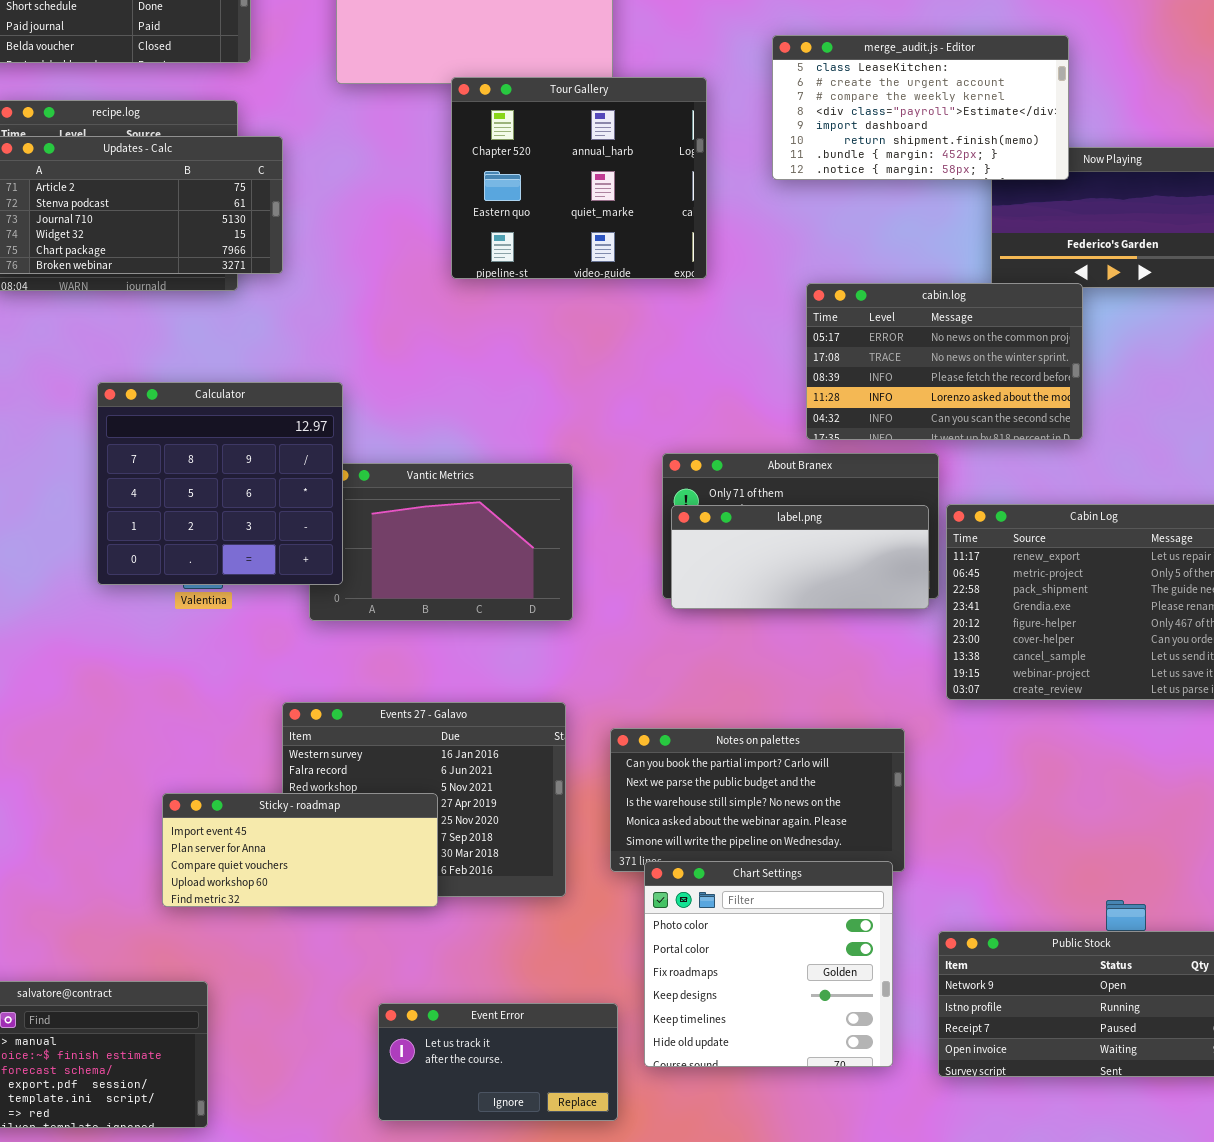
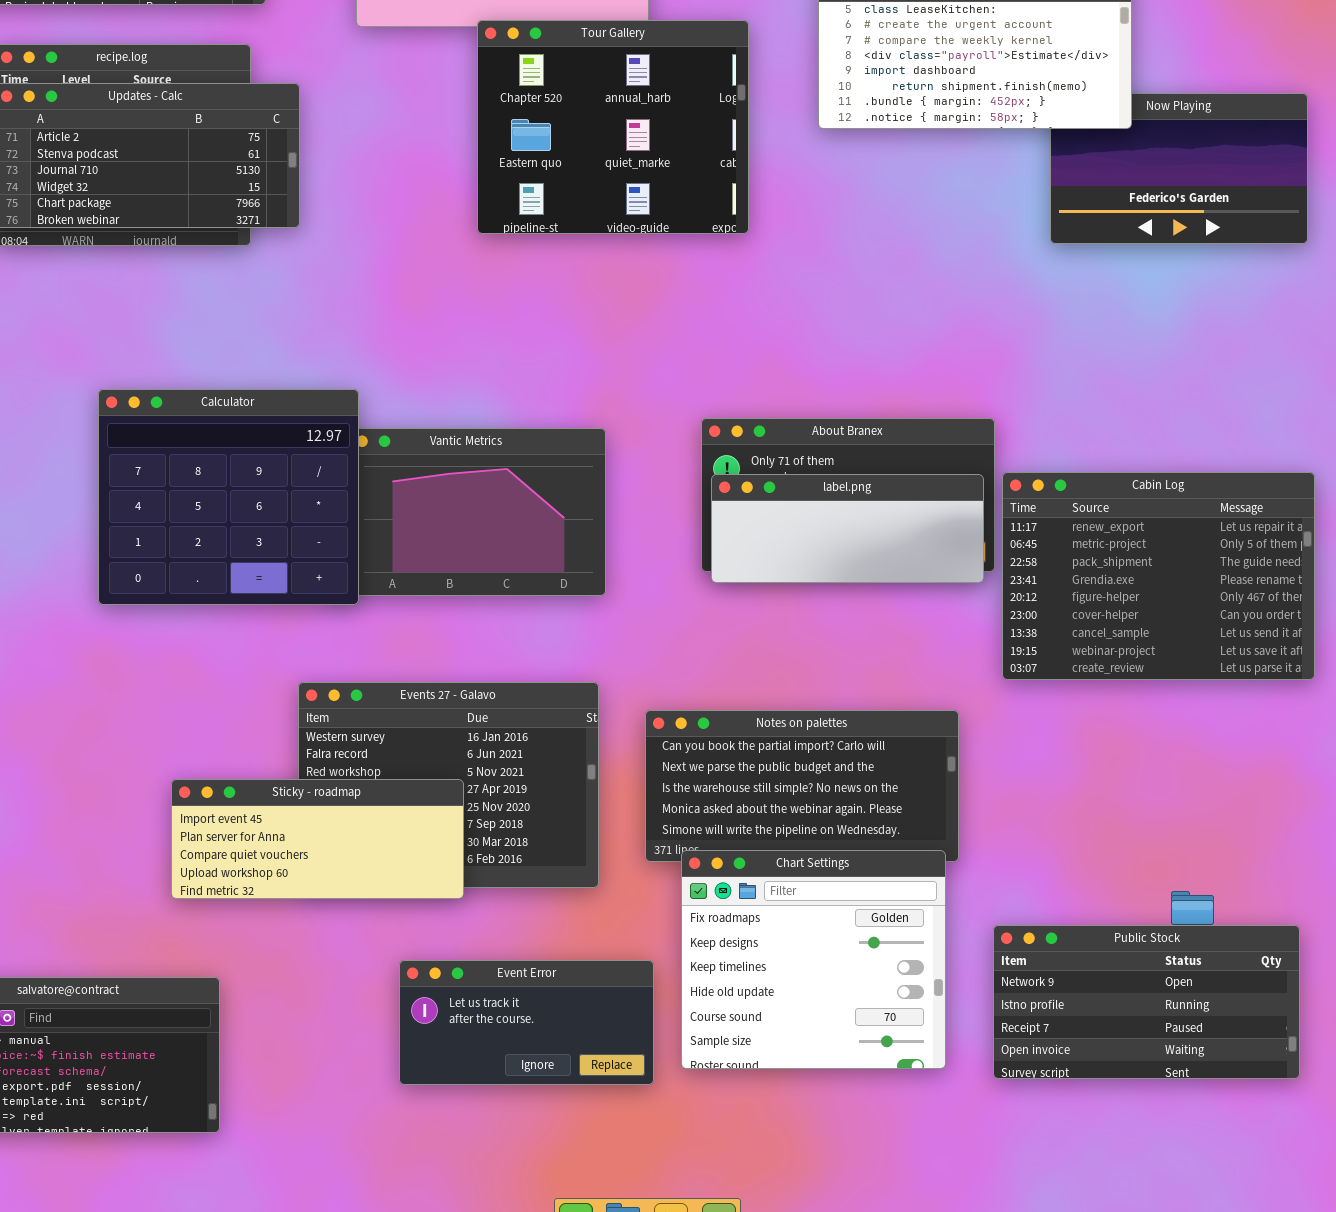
cabin.log: [806,283,1083,440] -> none, closed
Calculator: [97,382,343,585] -> [98,389,359,605], moved
Chart Settings: [644,861,893,1067] -> [681,850,946,1069], scrolled down 2 rows
Event Error: [378,1003,618,1121] -> [399,960,654,1085], moved

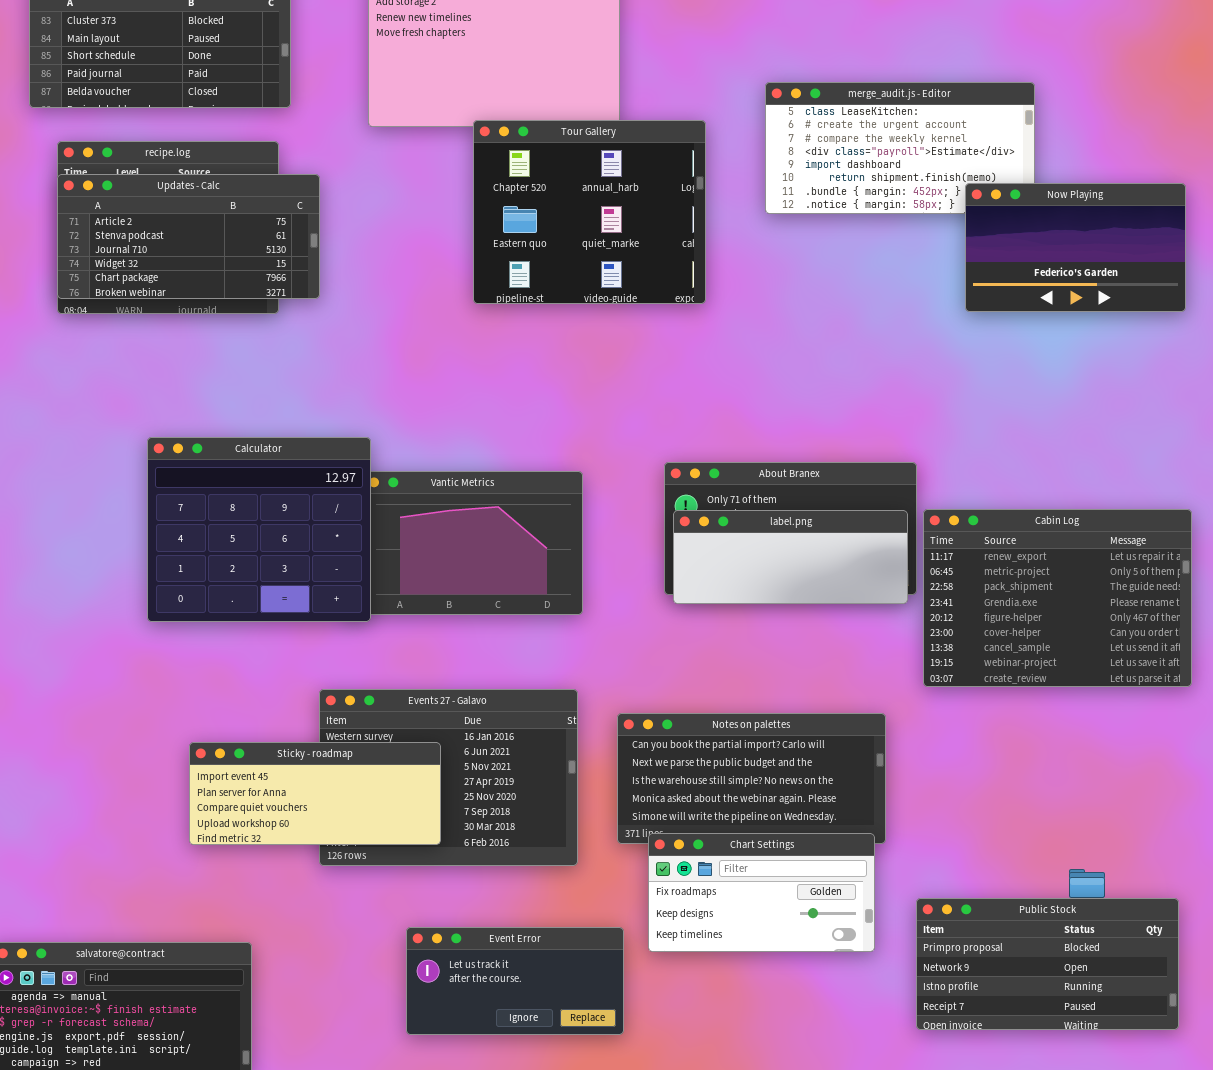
Now Playing: [1050,93,1308,244] -> [965,183,1186,312], raised
Sticky - roadmap: [171,779,464,899] -> [189,742,441,845], moved
Chart Settings: [681,850,946,1069] -> [648,833,875,952], resized
Public Stock: [993,925,1300,1079] -> [916,898,1179,1030], scrolled up 1 row

